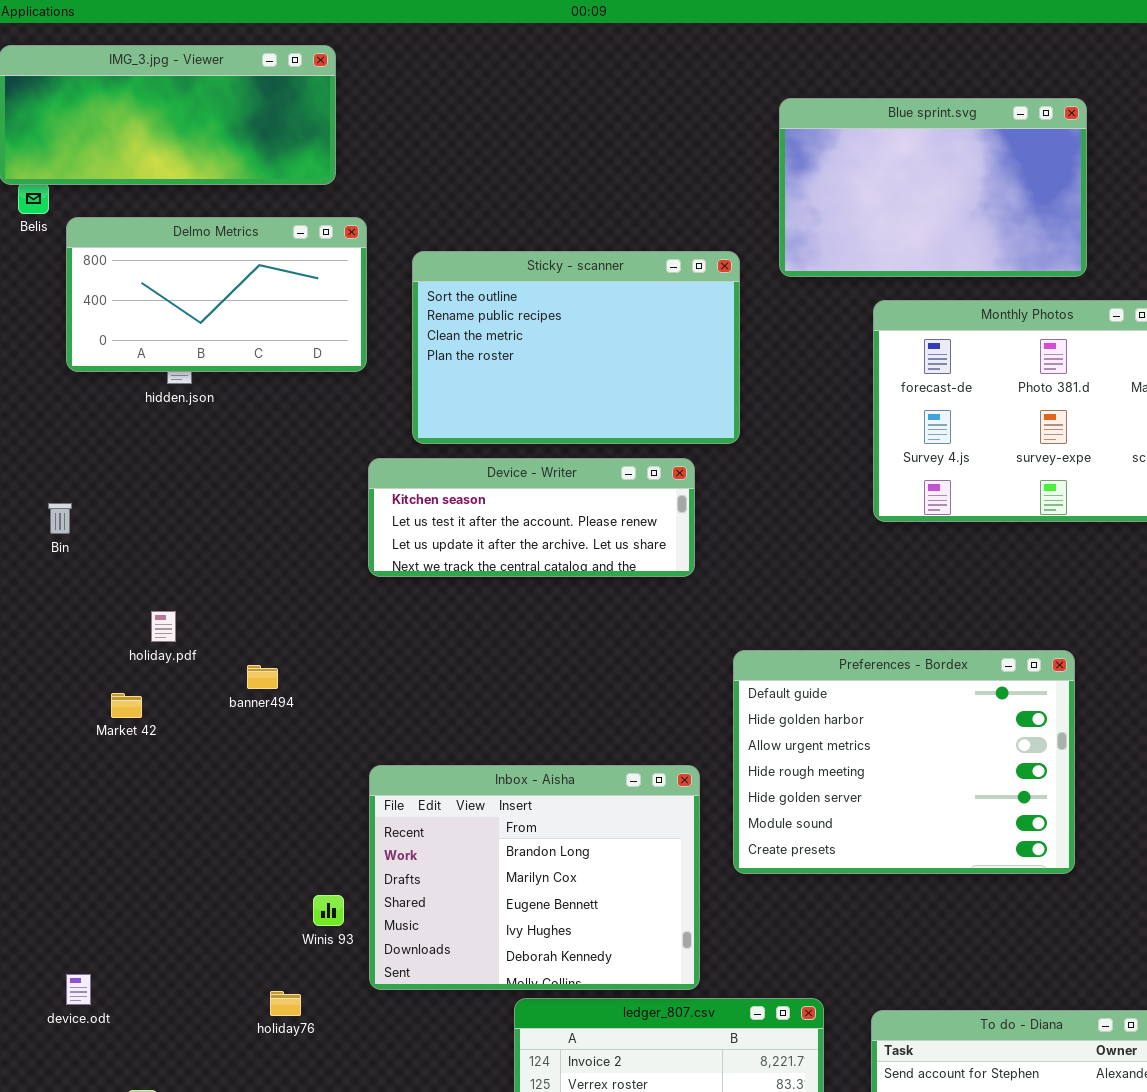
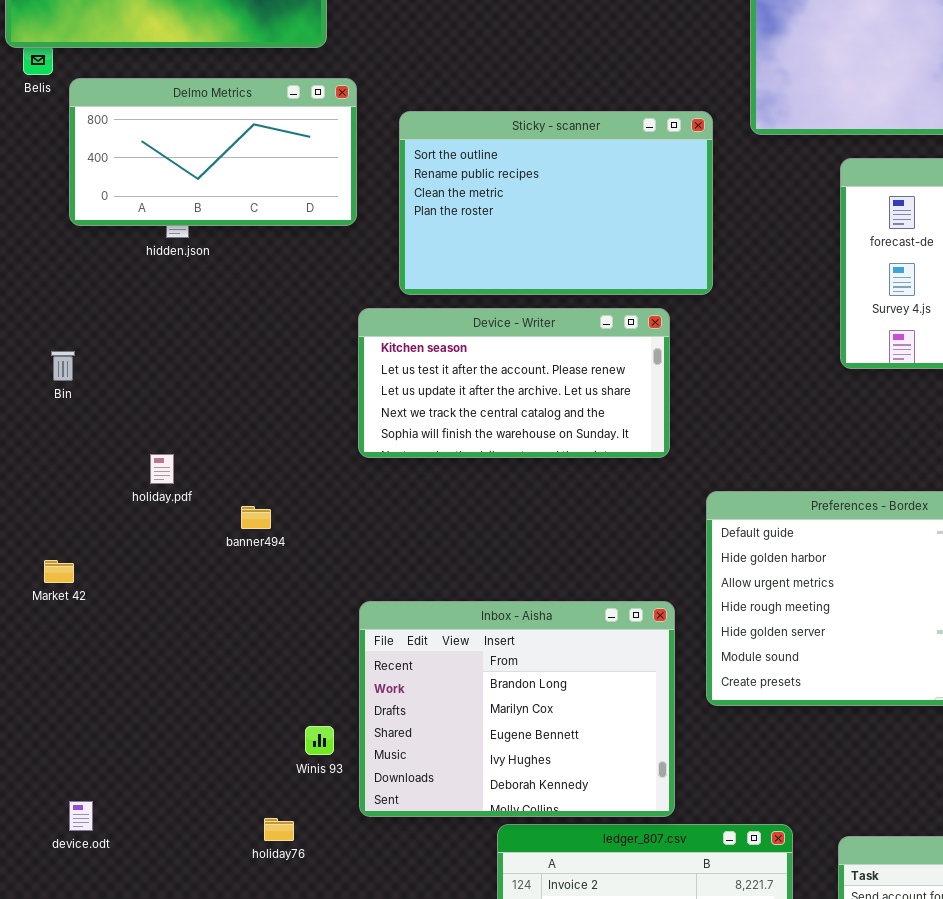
Device - Writer: [368,458,695,577] -> [358,308,670,458], resized
Market 42: [111,693,142,718] -> [44,560,74,583], moved

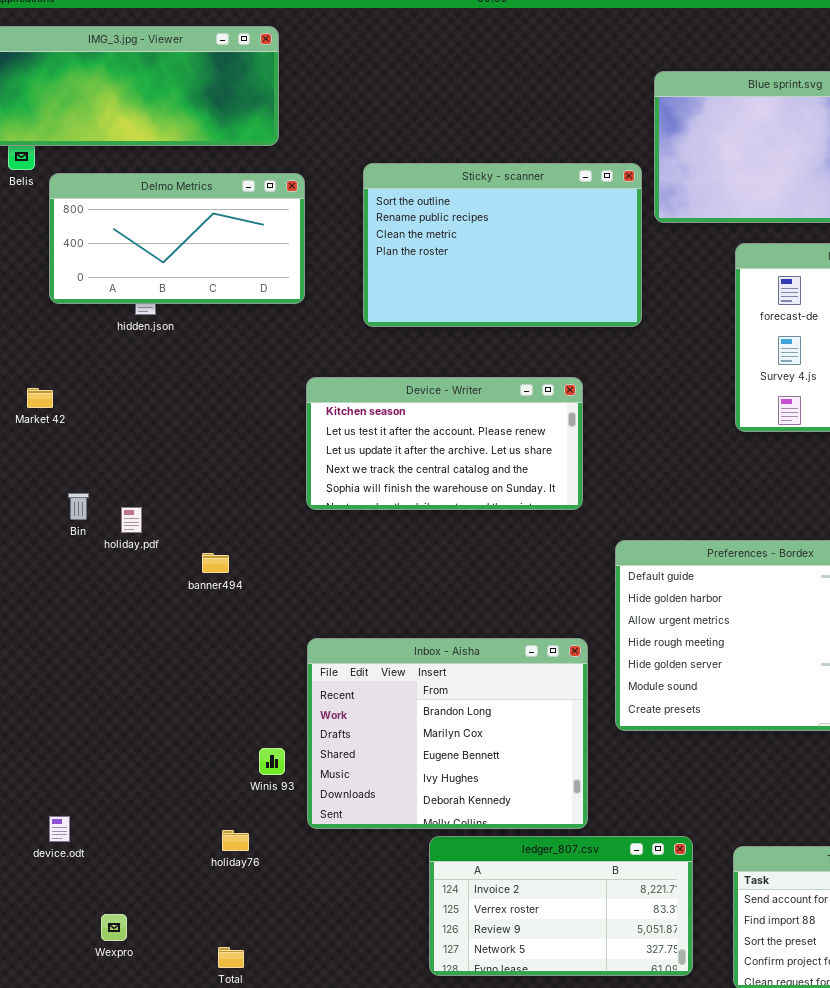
Sticky - scanner: [399,111,713,295] -> [363,163,642,327], moved
Bin: [51,351,75,381] -> [68,493,89,520], moved
Market 42: [44,560,74,583] -> [27,388,53,408], moved

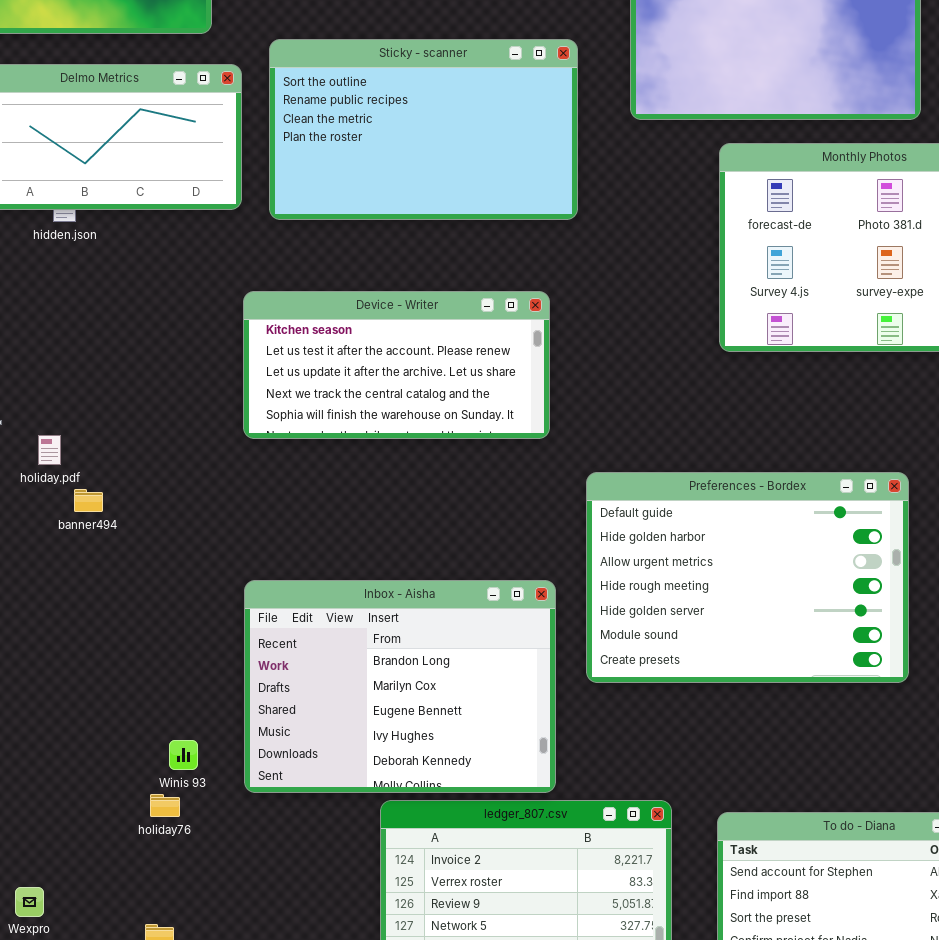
Sticky - scanner: [363,163,642,327] -> [269,39,578,220], moved
banner494: [202,553,229,573] -> [74,489,103,512], moved
Winis 93: [259,748,285,775] -> [169,740,198,770], moved

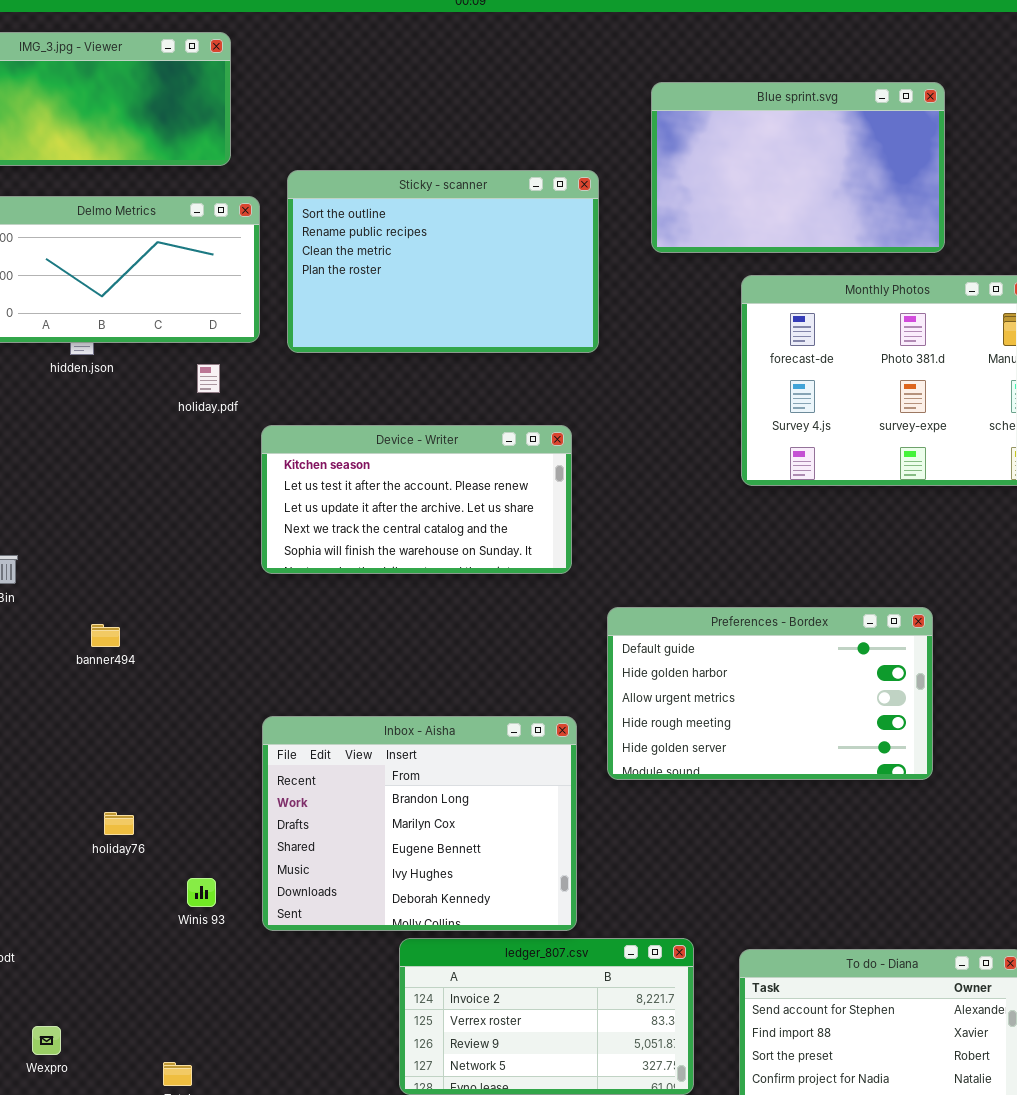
holiday.pdf: [38,435,61,465] -> [197,364,220,393], moved
Preferences - Bordex: [586,472,909,683] -> [607,607,933,780], resized
holiday76: [150,794,180,817] -> [104,812,134,835], moved

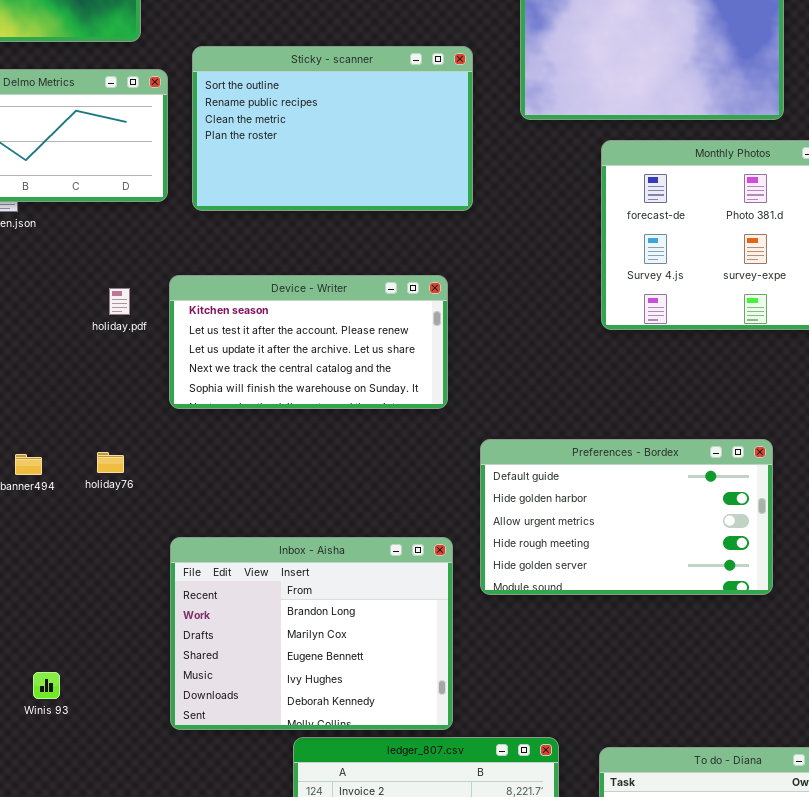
holiday.pdf: [197,364,220,393] -> [109,288,130,315], moved
holiday76: [104,812,134,835] -> [97,452,124,473], moved
Winis 93: [187,878,216,907] -> [33,672,60,699], moved

